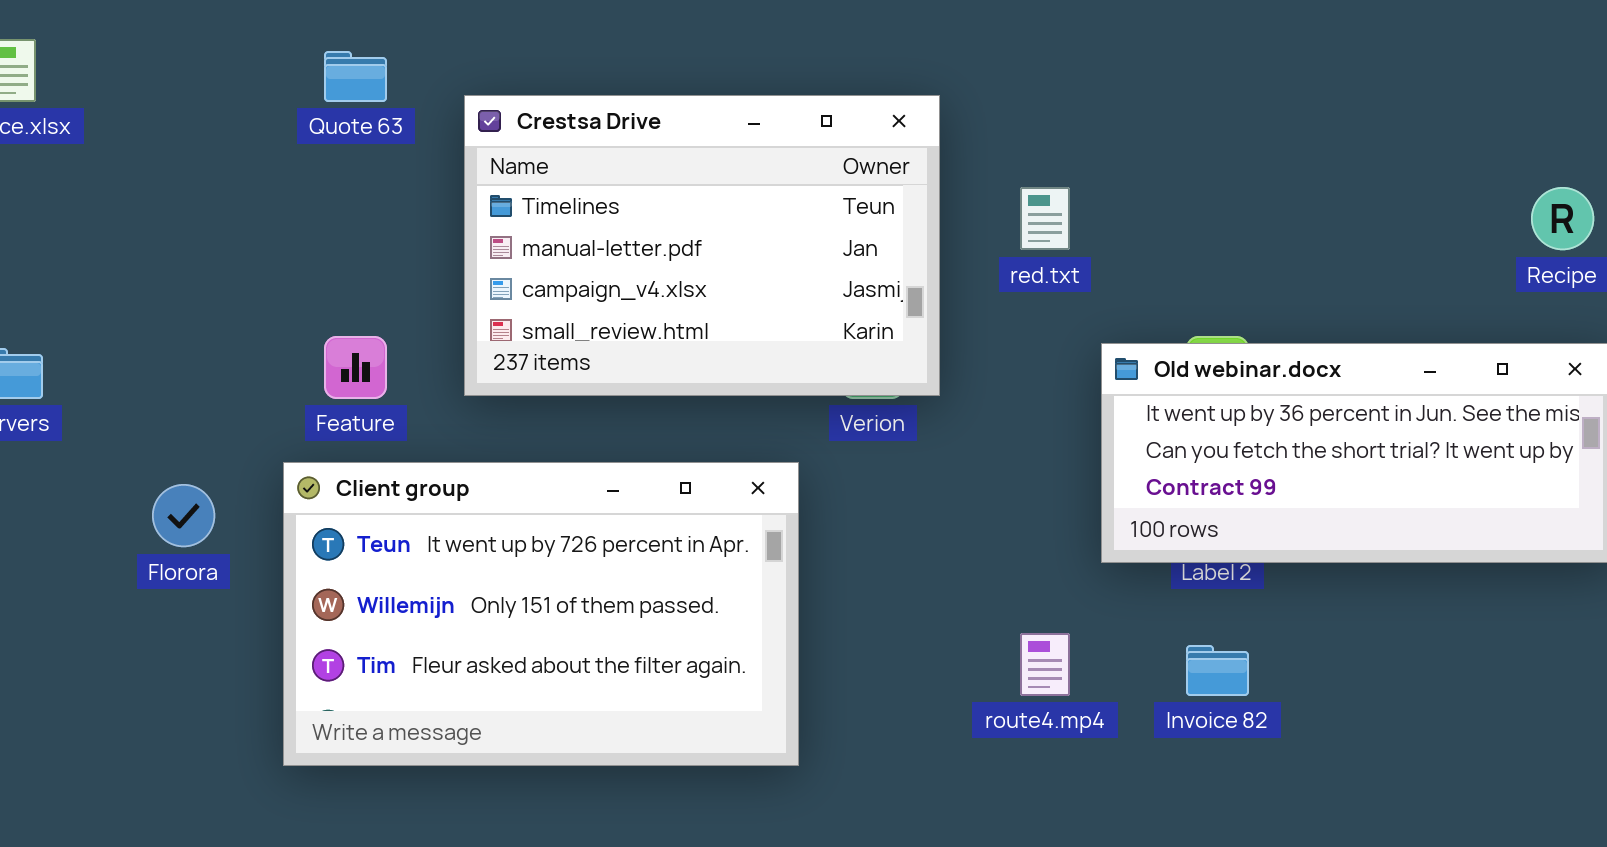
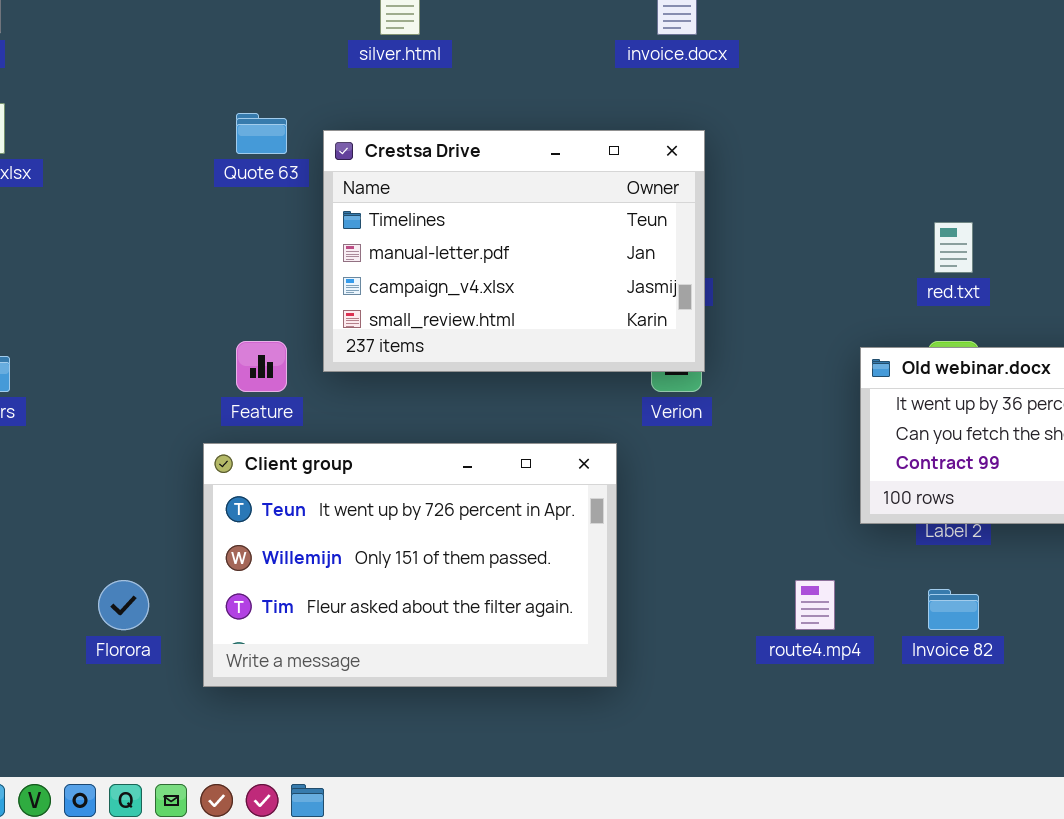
Crestsa Drive: [464,95,940,396] -> [323,130,705,372], moved
red.txt: [1020,187,1070,250] -> [934,222,973,273], moved
Florora: [152,484,215,547] -> [98,580,149,630], moved

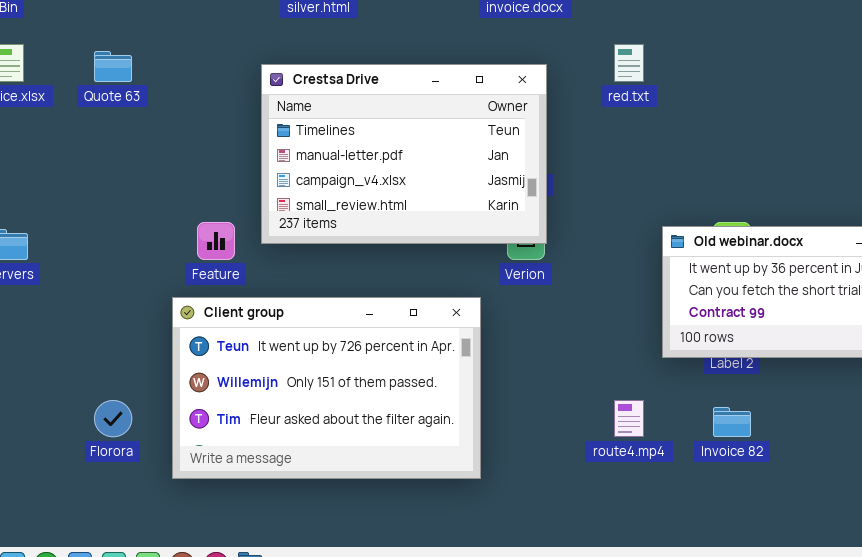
Quote 63: [236,113,287,154] -> [94,51,132,82], moved
red.txt: [934,222,973,273] -> [614,44,644,82], moved

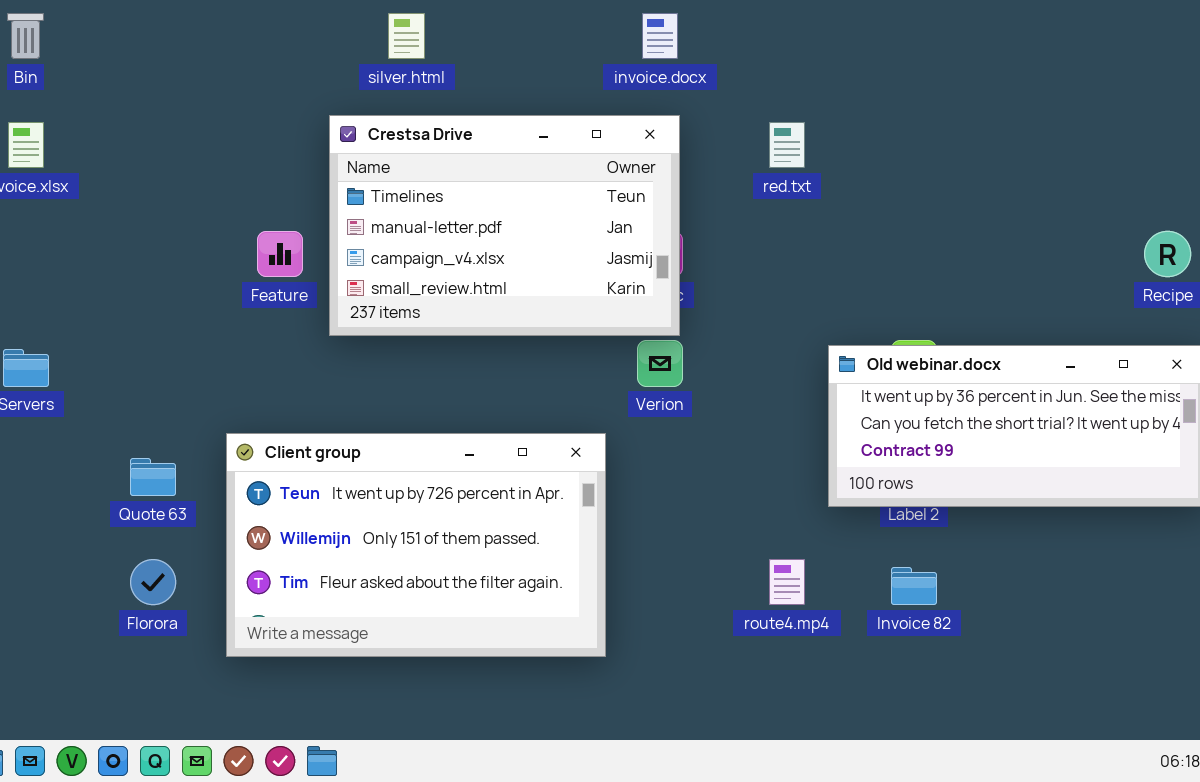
Quote 63: [94,51,132,82] -> [130,458,176,496], moved
Crestsa Drive: [261,64,547,244] -> [329,115,680,336], moved
Feature: [197,222,235,260] -> [257,231,303,277], moved

